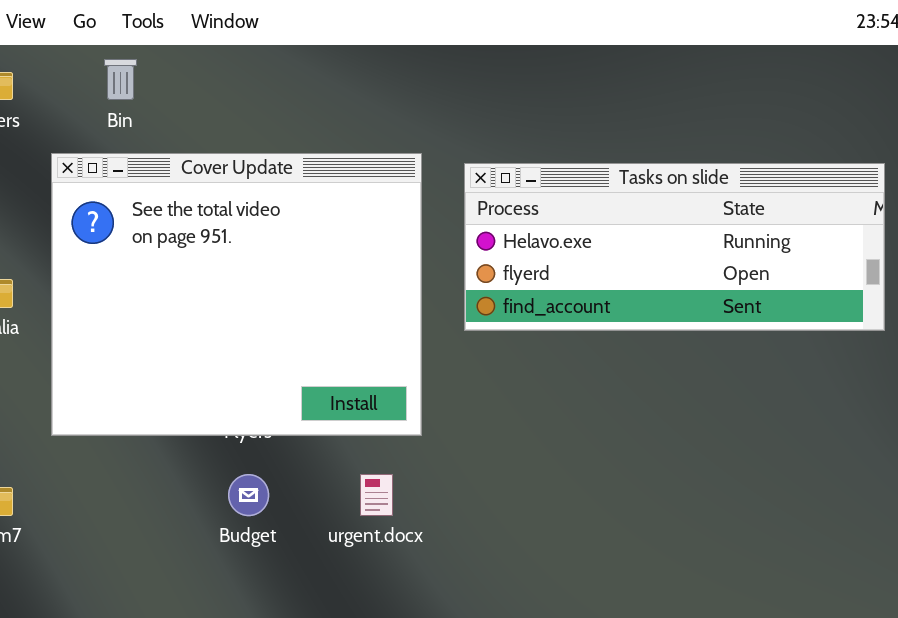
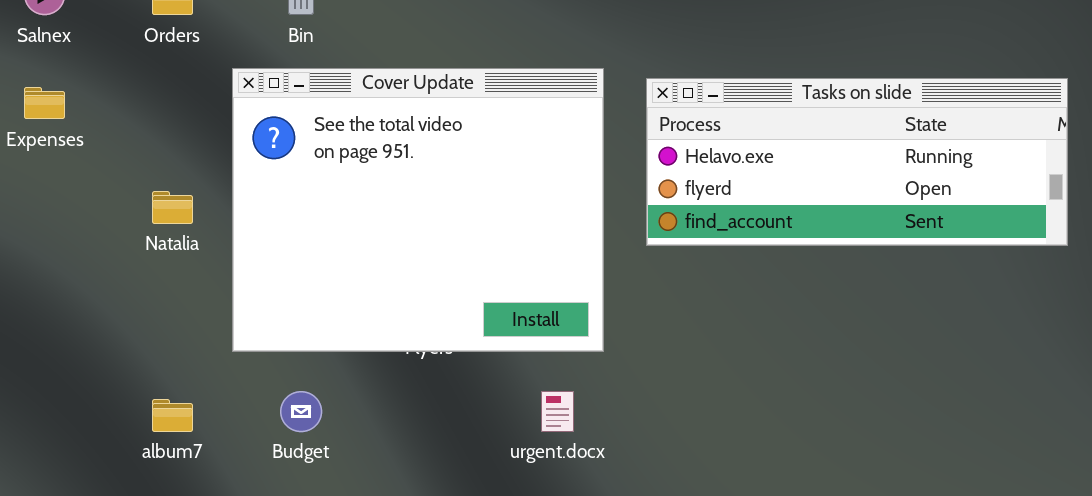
Budget: [228,474,269,516] -> [280,391,322,432], moved

